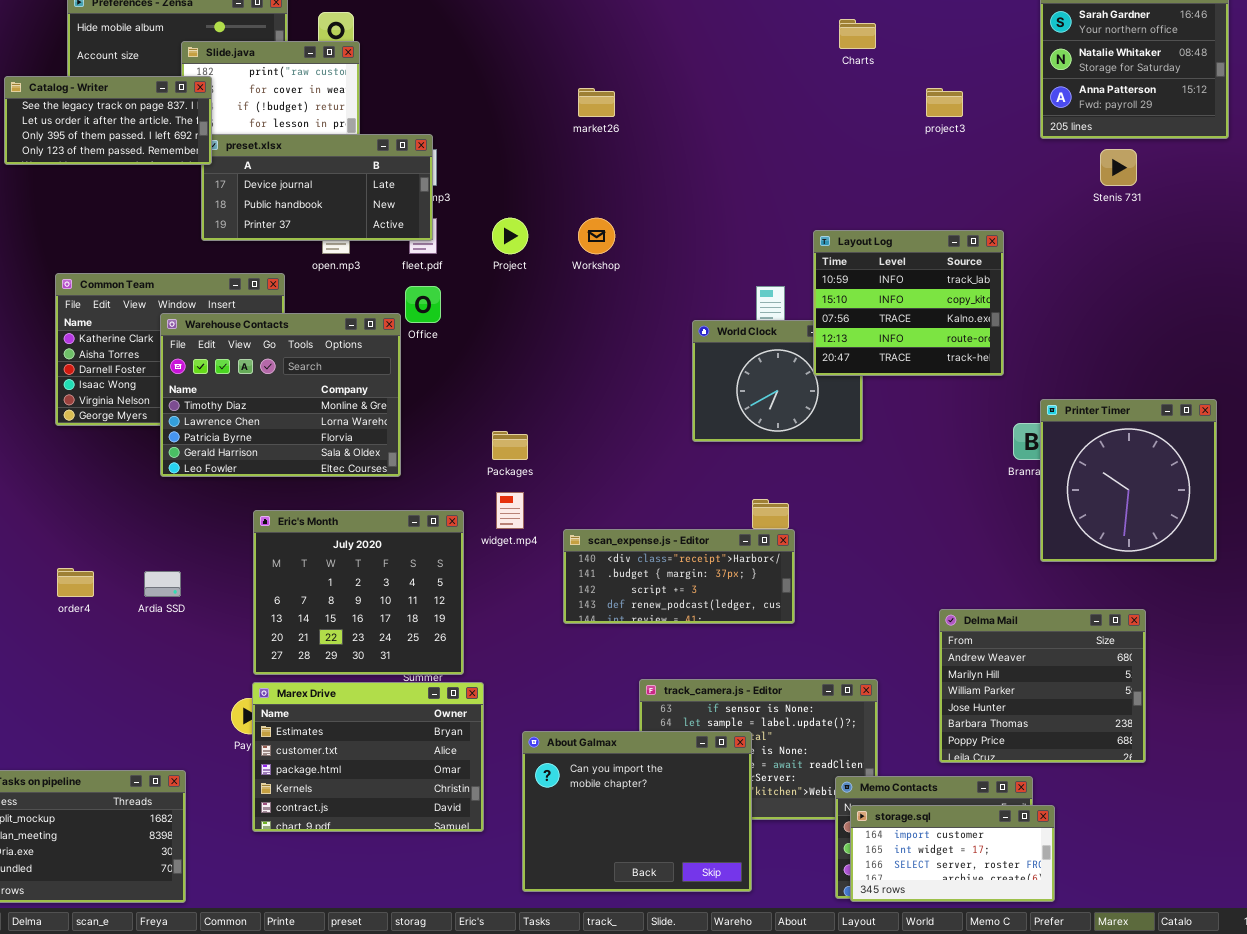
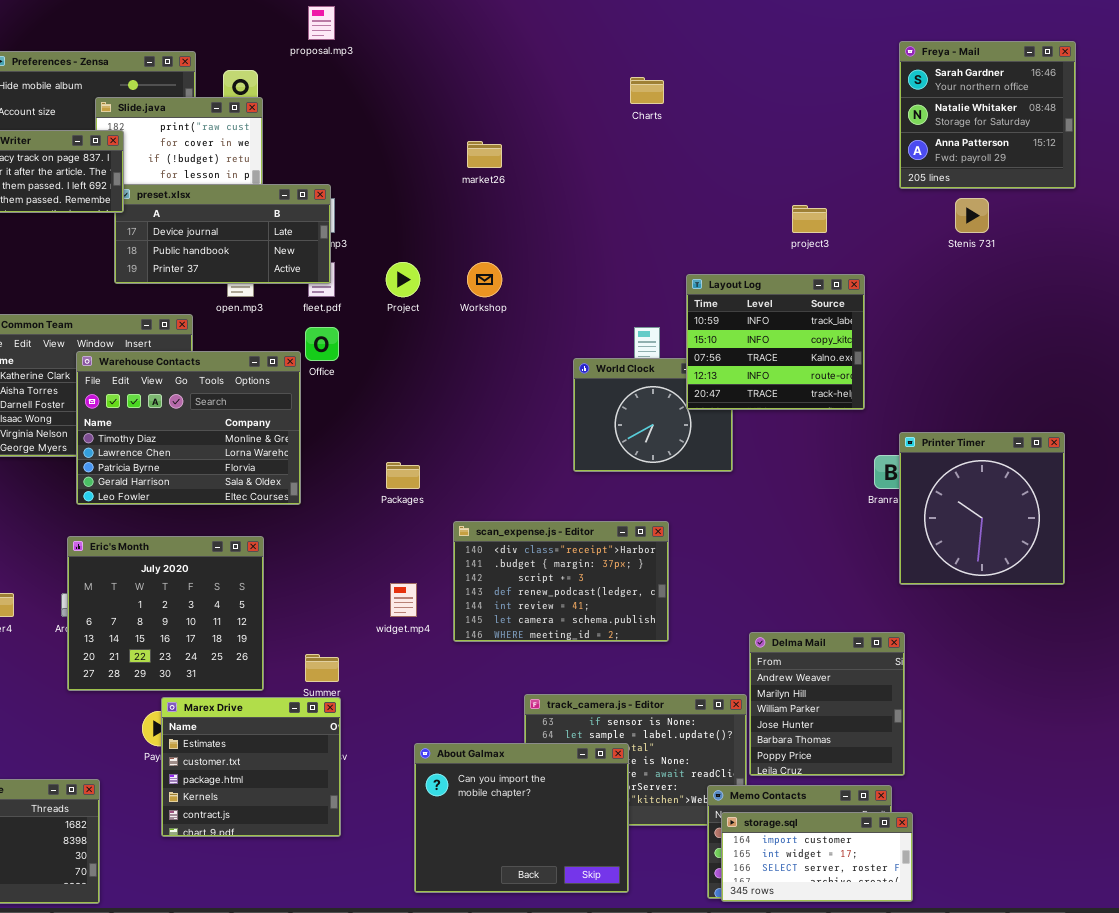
Charts: [839,19,876,49] -> [630,77,664,104], moved
project3: [926,88,963,117] -> [792,205,827,233], moved
widget.mp4: [496,492,524,529] -> [390,583,417,617], moved
Eric's Month: [253,510,464,675] -> [67,536,264,691], moved
scan_expense.js - Editor: [563,529,795,624] -> [453,521,669,642], resized
Delma Mail: [939,609,1146,763] -> [749,632,905,776], moved, resized
Marex Drive: [252,682,484,832] -> [161,697,341,837], resized

